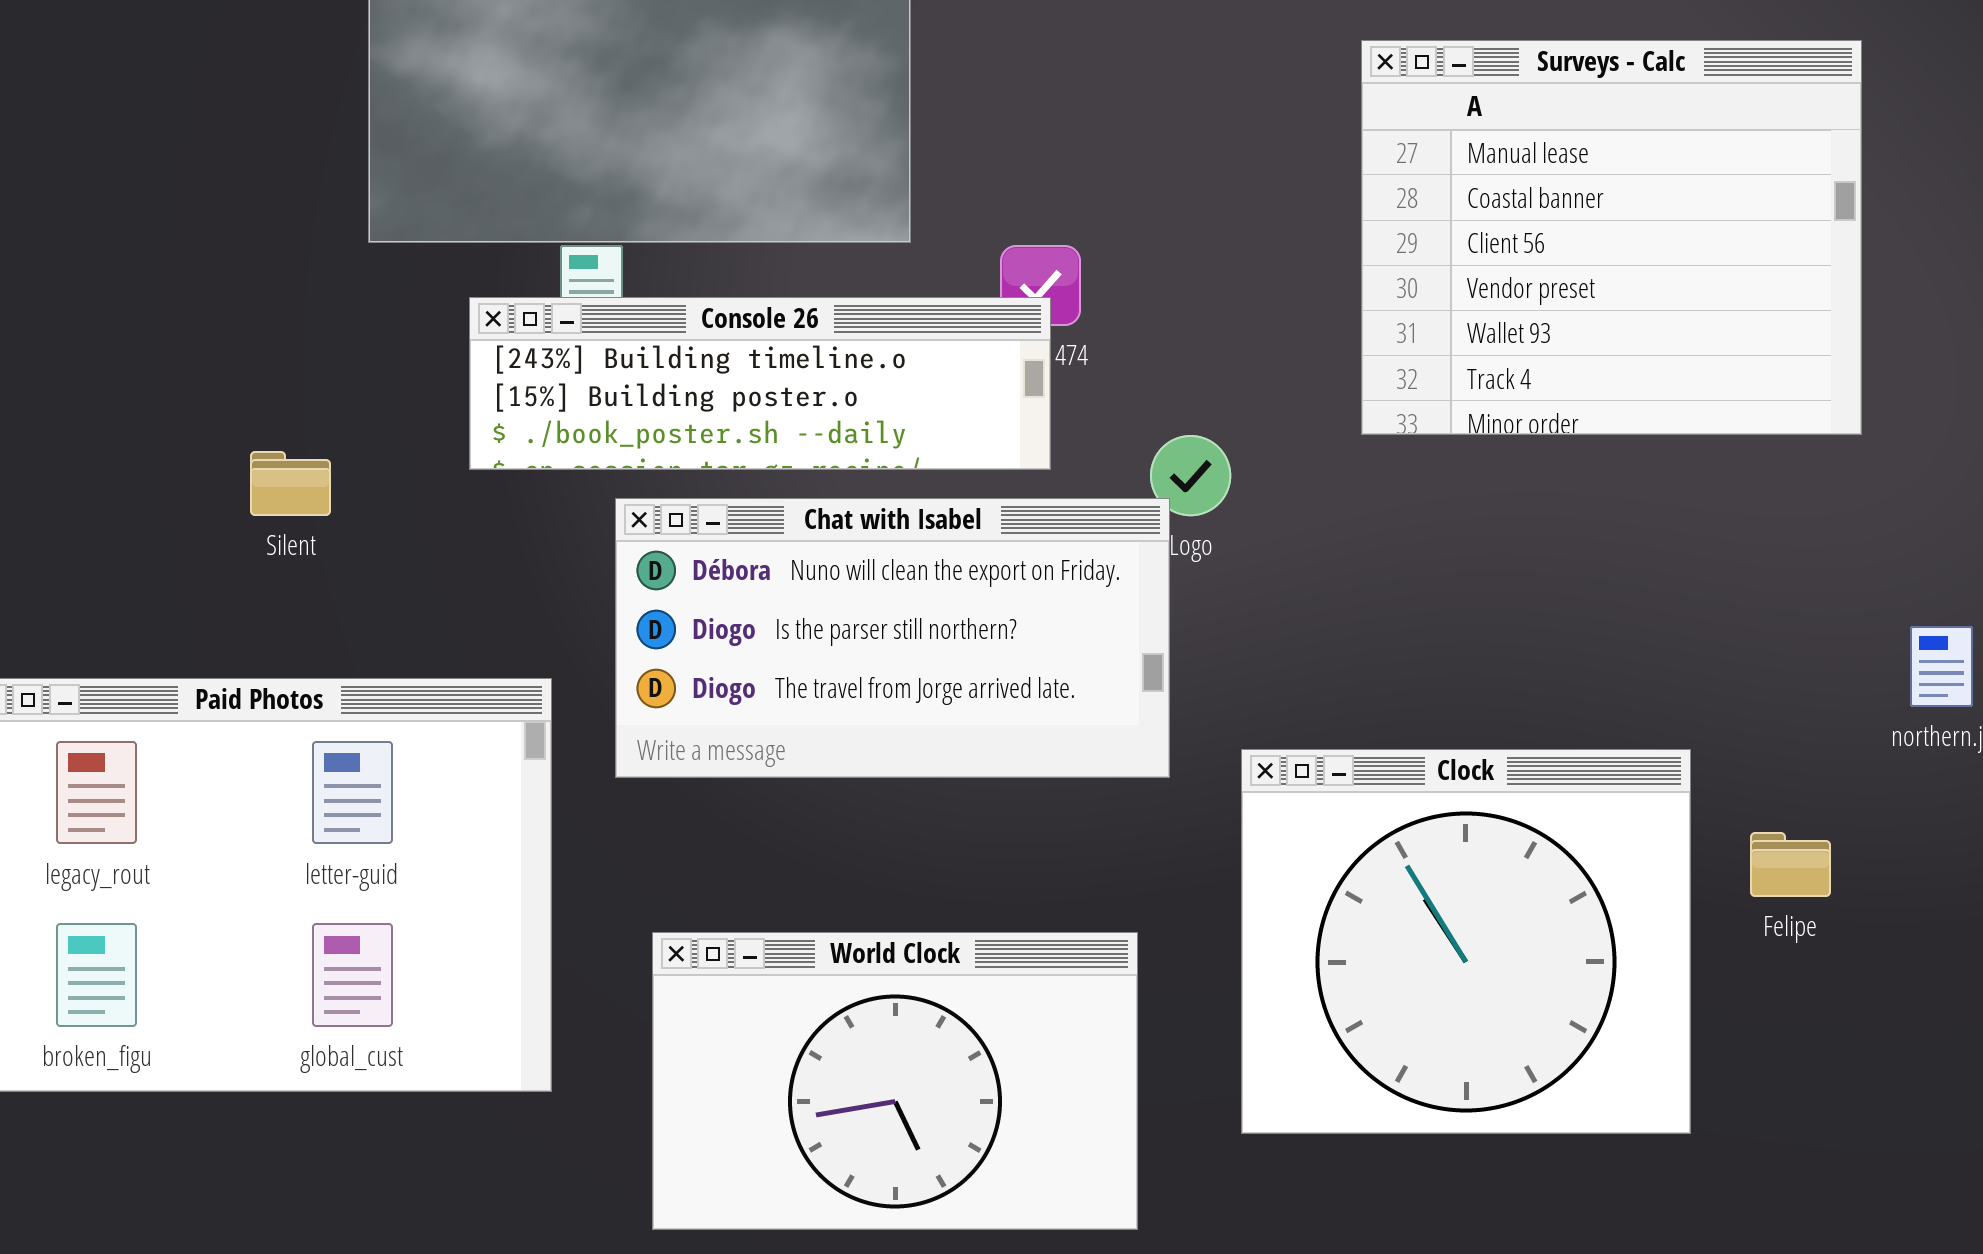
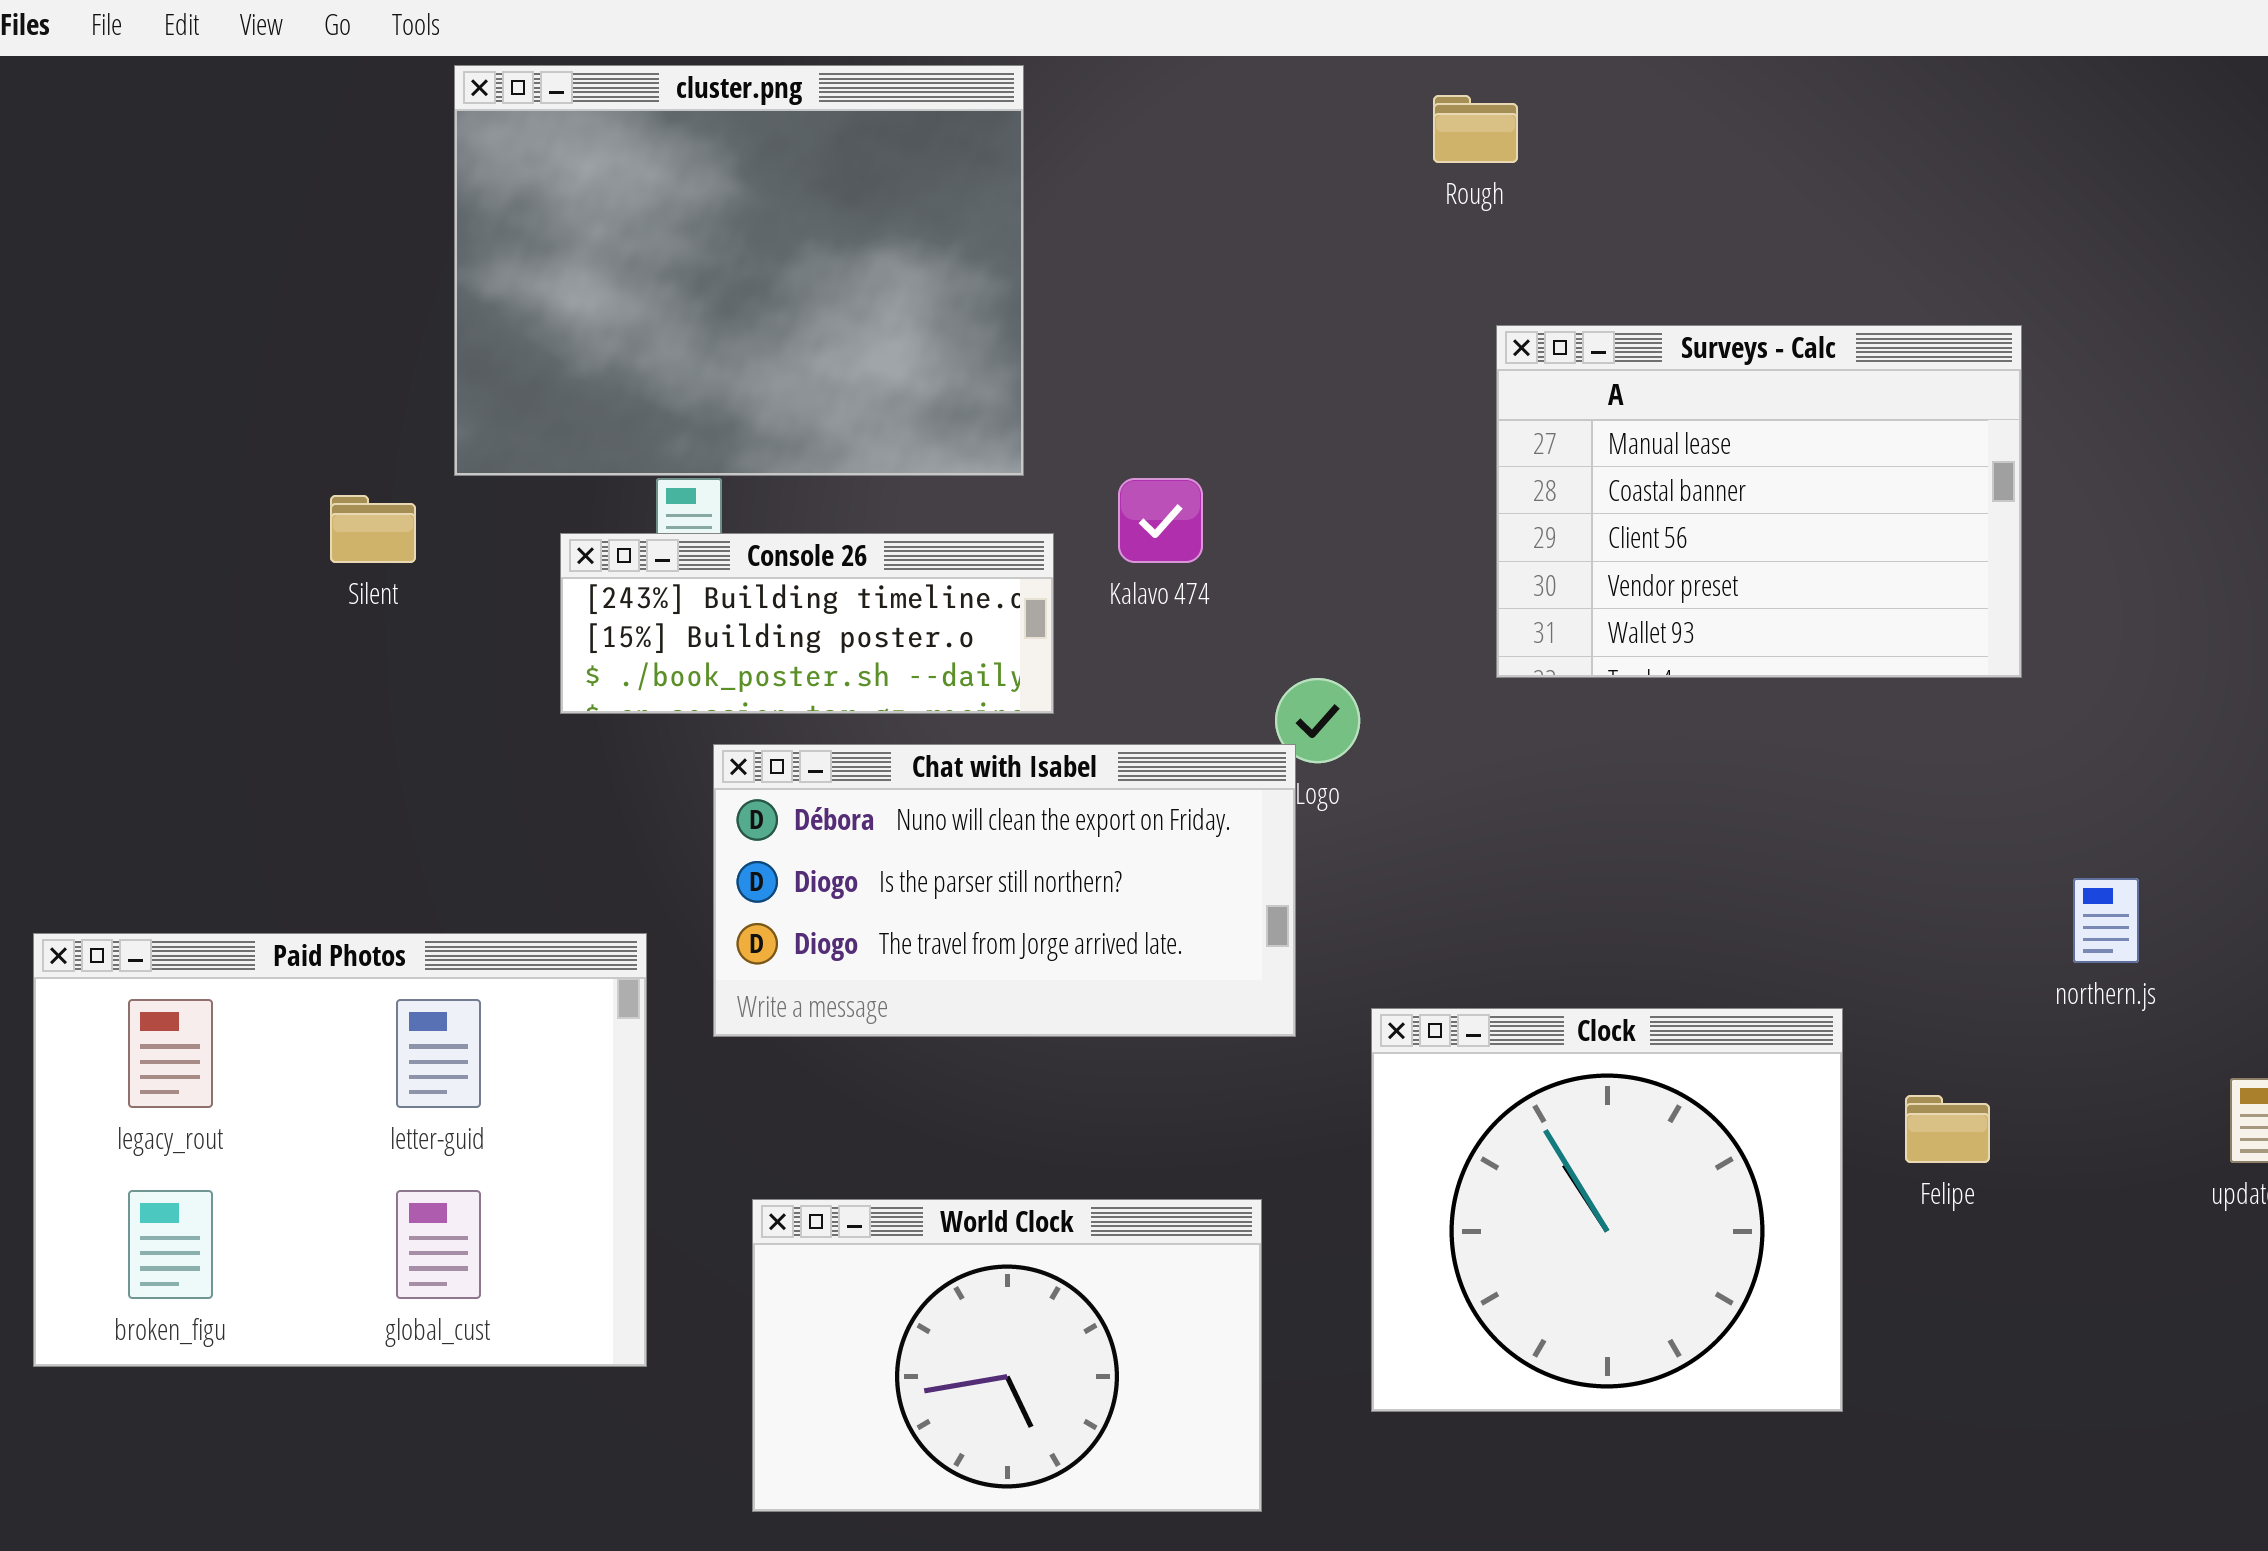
Surveys - Calc: [1361,40,1862,435] -> [1496,325,2022,678], resized
Console 26: [469,297,1051,470] -> [560,533,1054,714], resized
Silent: [250,451,331,516] -> [330,495,416,563], moved

